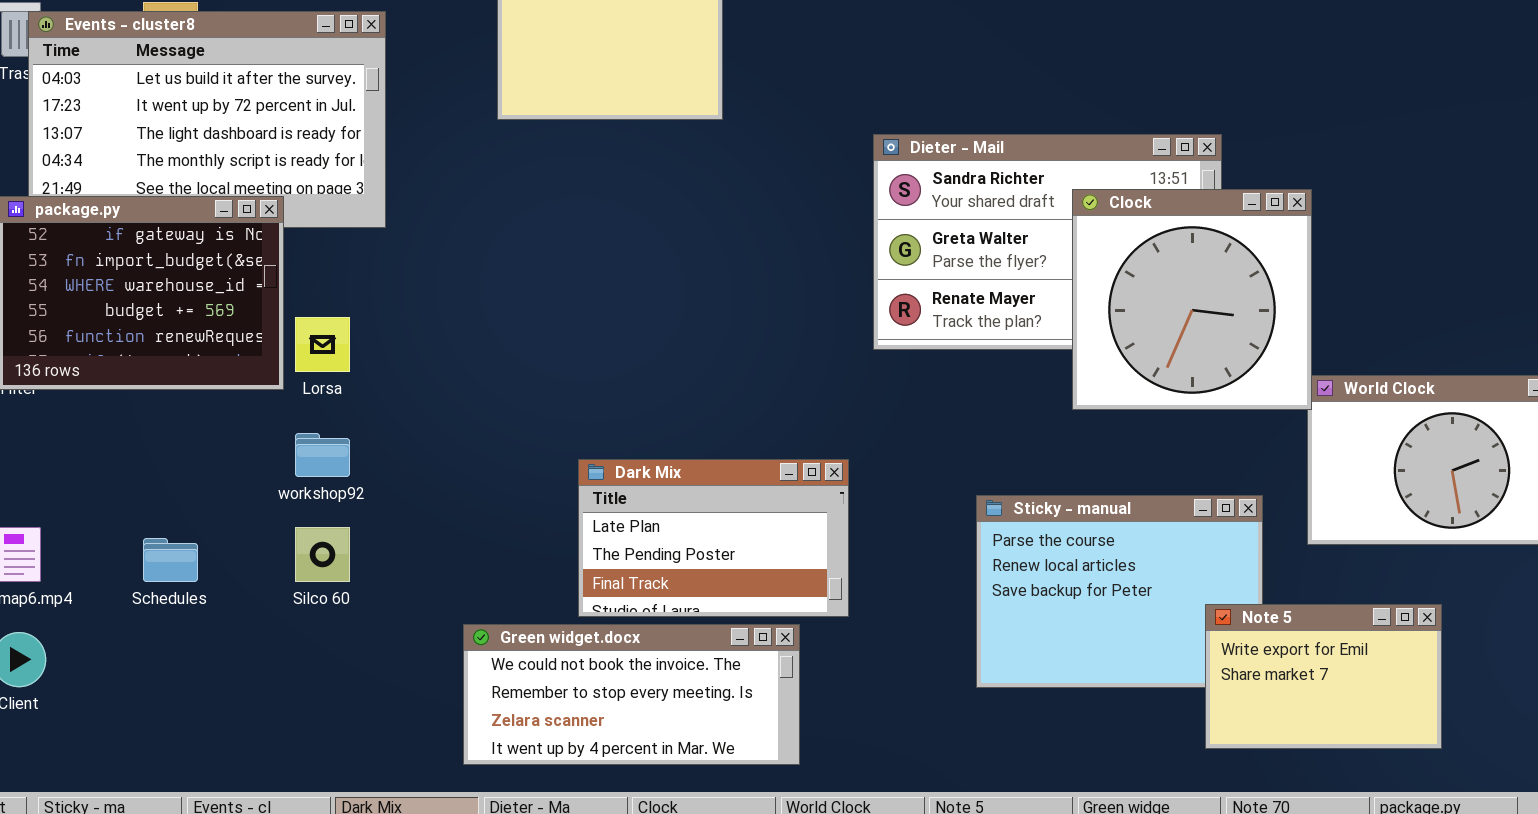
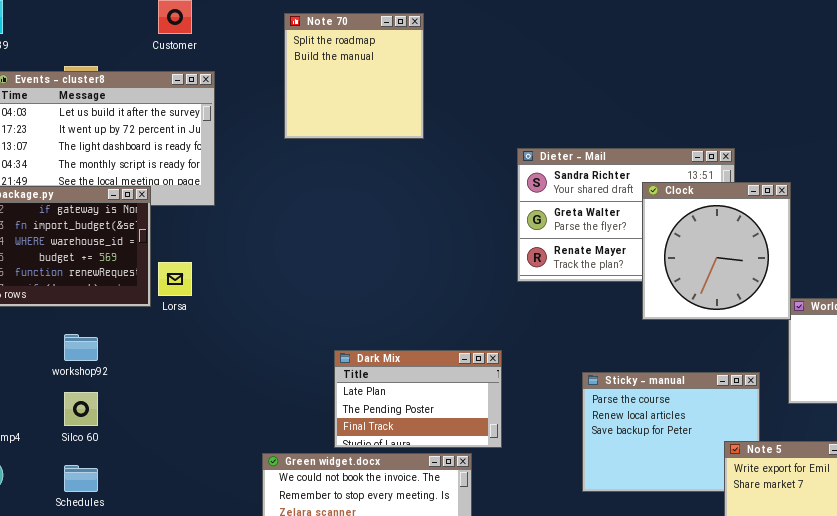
workshop92: [295,433,350,477] -> [64,334,98,361], moved
Silco 60: [295,527,350,582] -> [64,392,98,426], moved
Schedules: [143,538,198,582] -> [64,465,98,492], moved

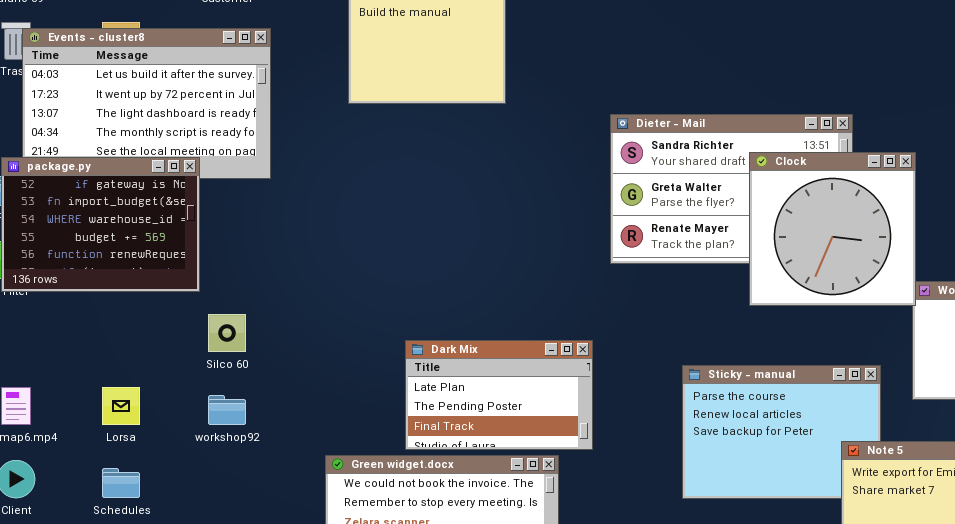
Lorsa: [158,262,192,296] -> [102,387,140,425], moved
workshop92: [64,334,98,361] -> [208,395,246,425], moved
Silco 60: [64,392,98,426] -> [208,314,246,352], moved

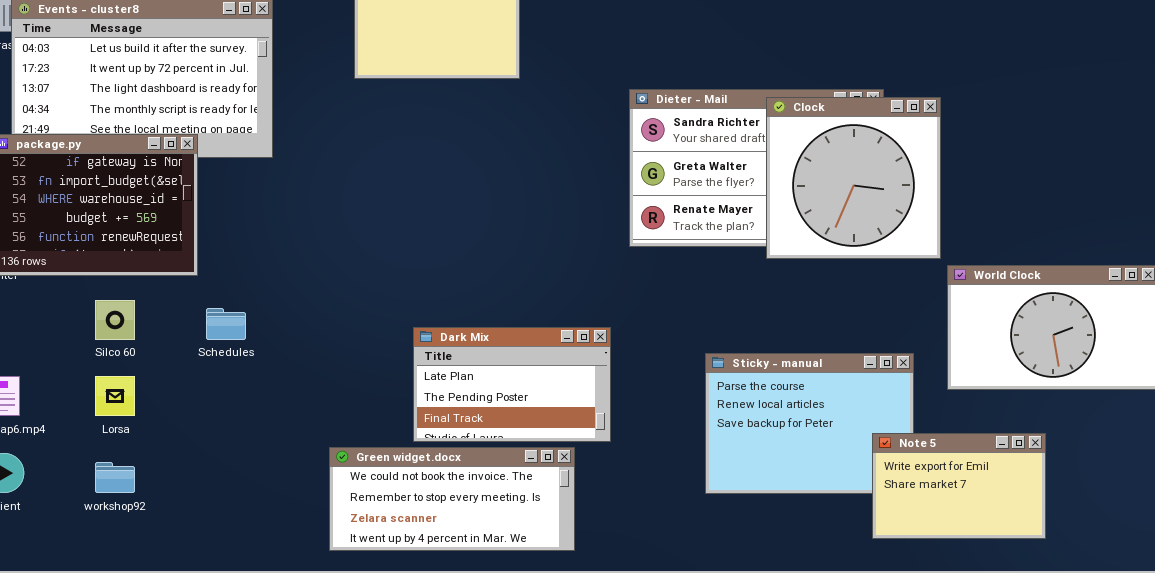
Clock: [749,152,916,306] -> [766,97,941,259], moved
Silco 60: [208,314,246,352] -> [95,300,135,340], moved
workshop92: [208,395,246,425] -> [95,462,135,493], moved
Schedules: [102,468,140,498] -> [206,308,246,340], moved

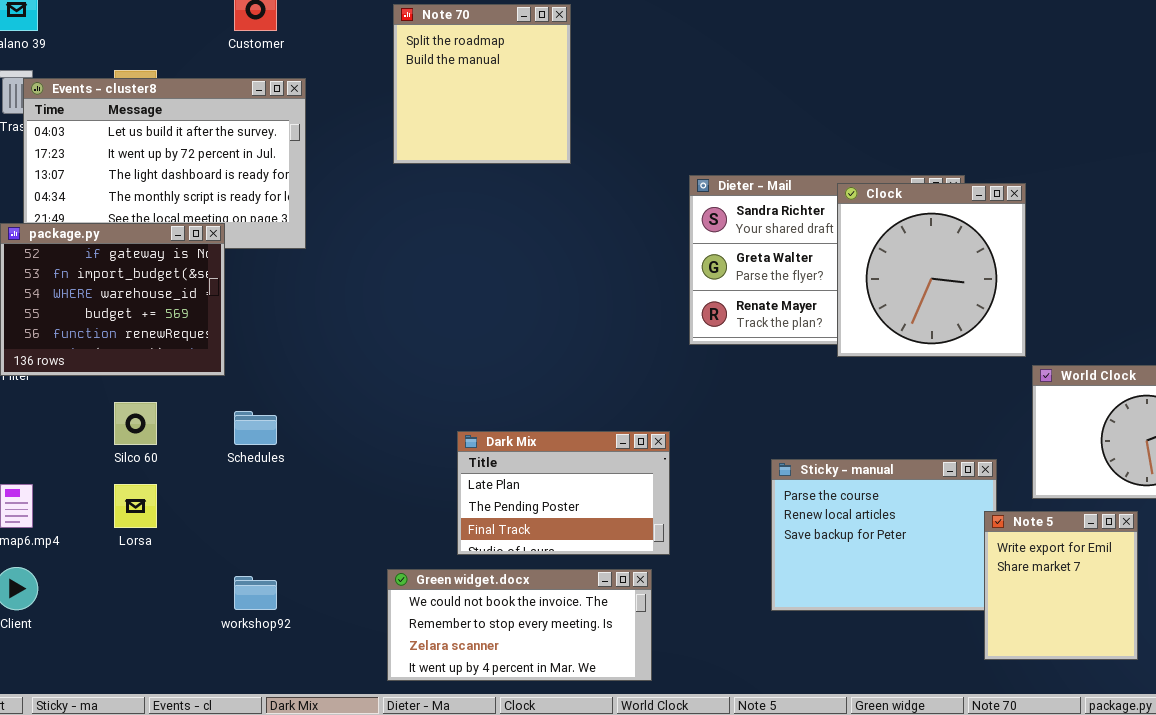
Note 5: [872,433,1046,539] -> [984,511,1138,660], resized
Green widget.docx: [329,447,575,551] -> [387,569,652,681], moved
workshop92: [95,462,135,493] -> [234,576,277,610], moved

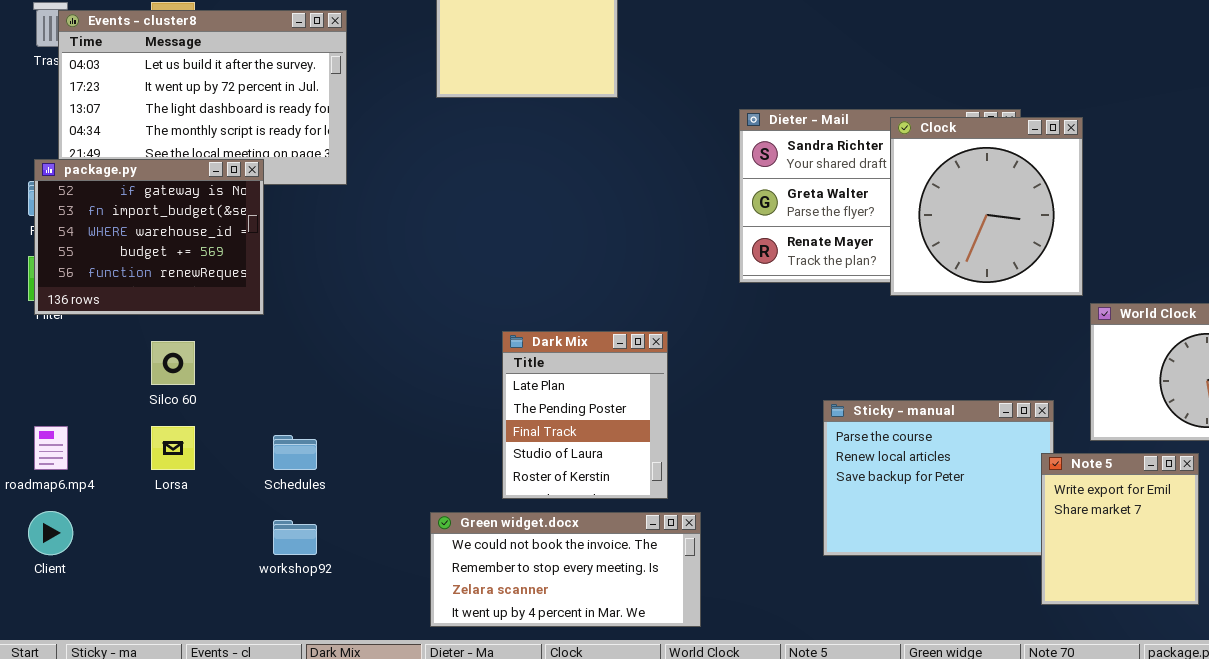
Schedules: [234,411,277,445] -> [273,435,317,470], moved
Dark Mix: [457,431,670,555] -> [502,331,668,499], resized

